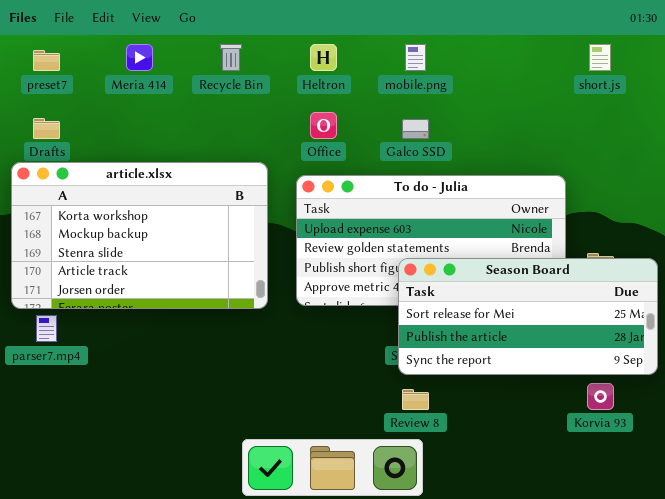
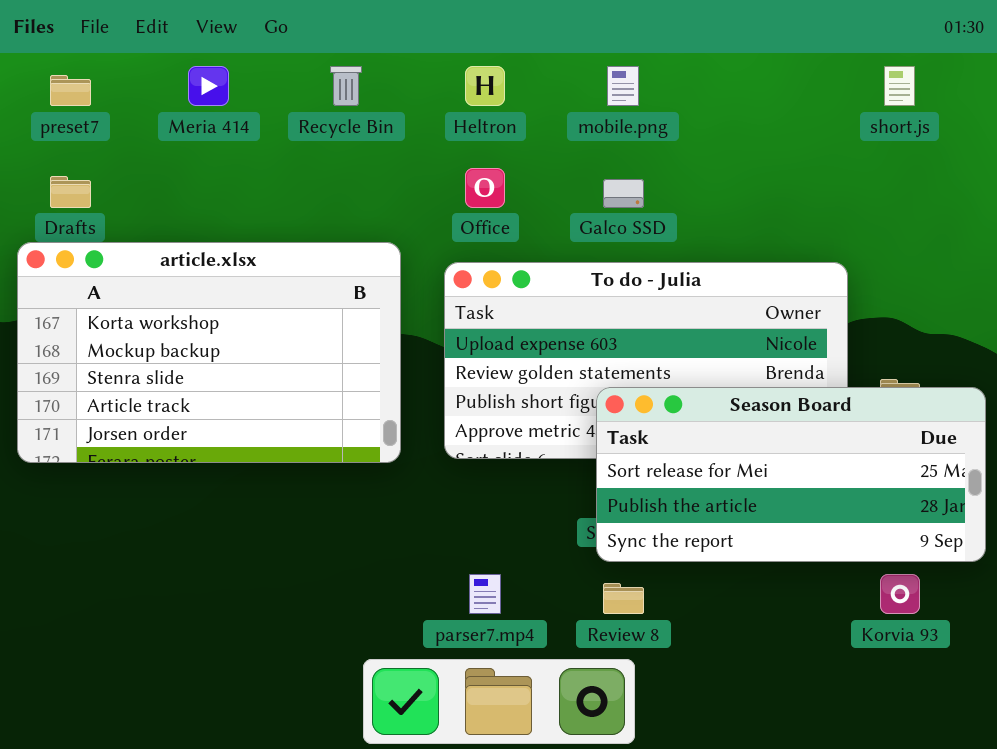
parser7.mp4: [36,315,57,342] -> [469,574,501,614], moved

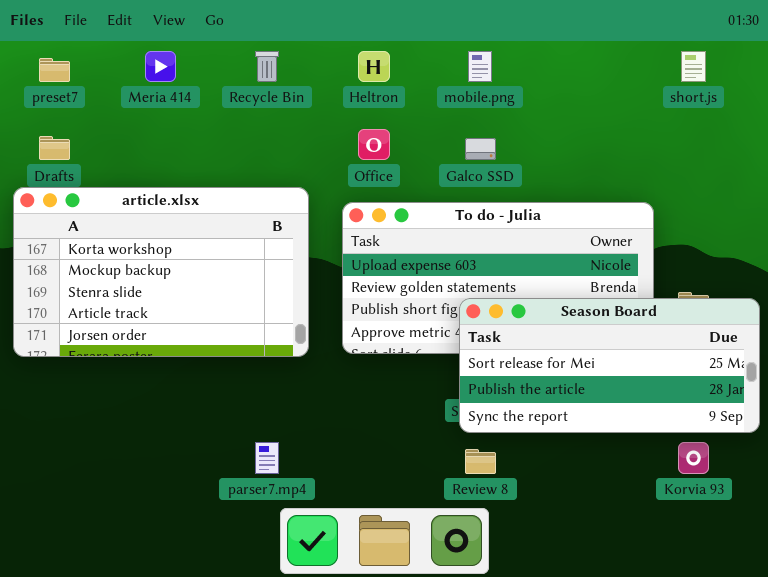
parser7.mp4: [469,574,501,614] -> [255,442,279,474], moved

